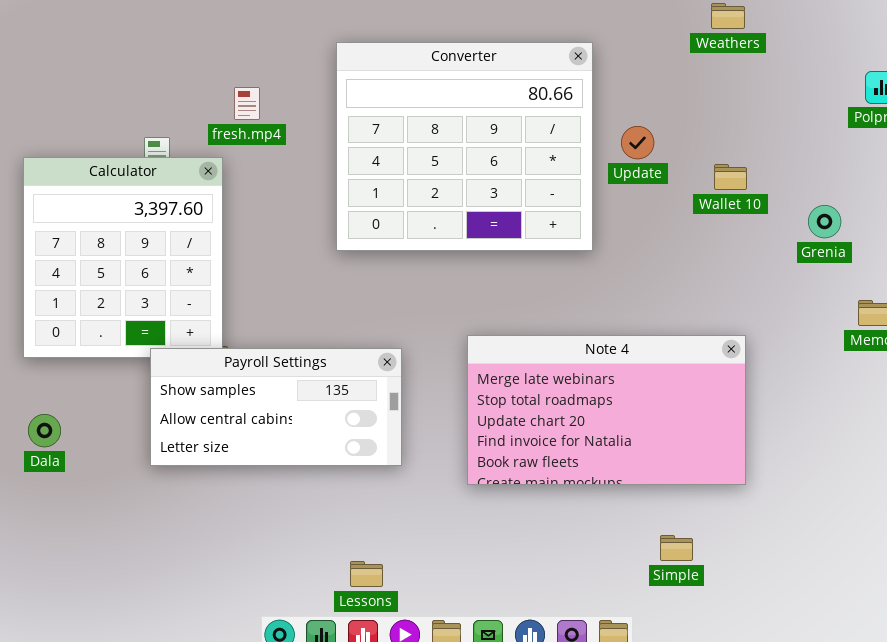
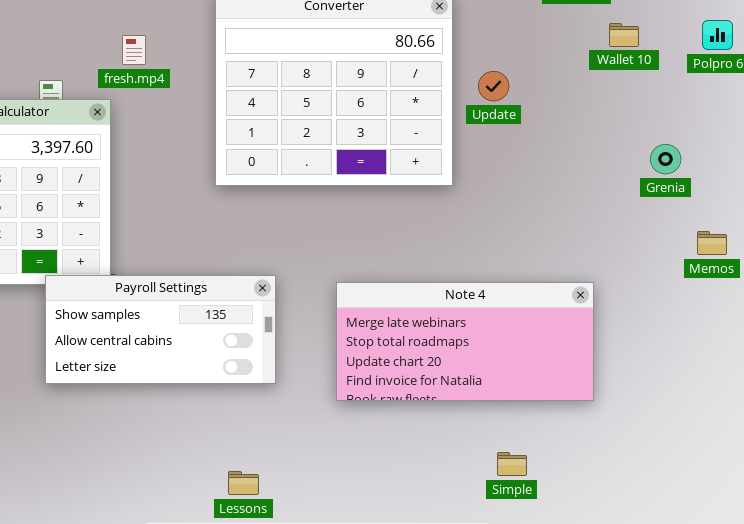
Wallet 10: [714,164,747,190] -> [609,23,639,47], moved
Note 4: [467,335,746,485] -> [336,282,594,401], resized
Simple: [660,535,693,561] -> [497,452,527,476], moved

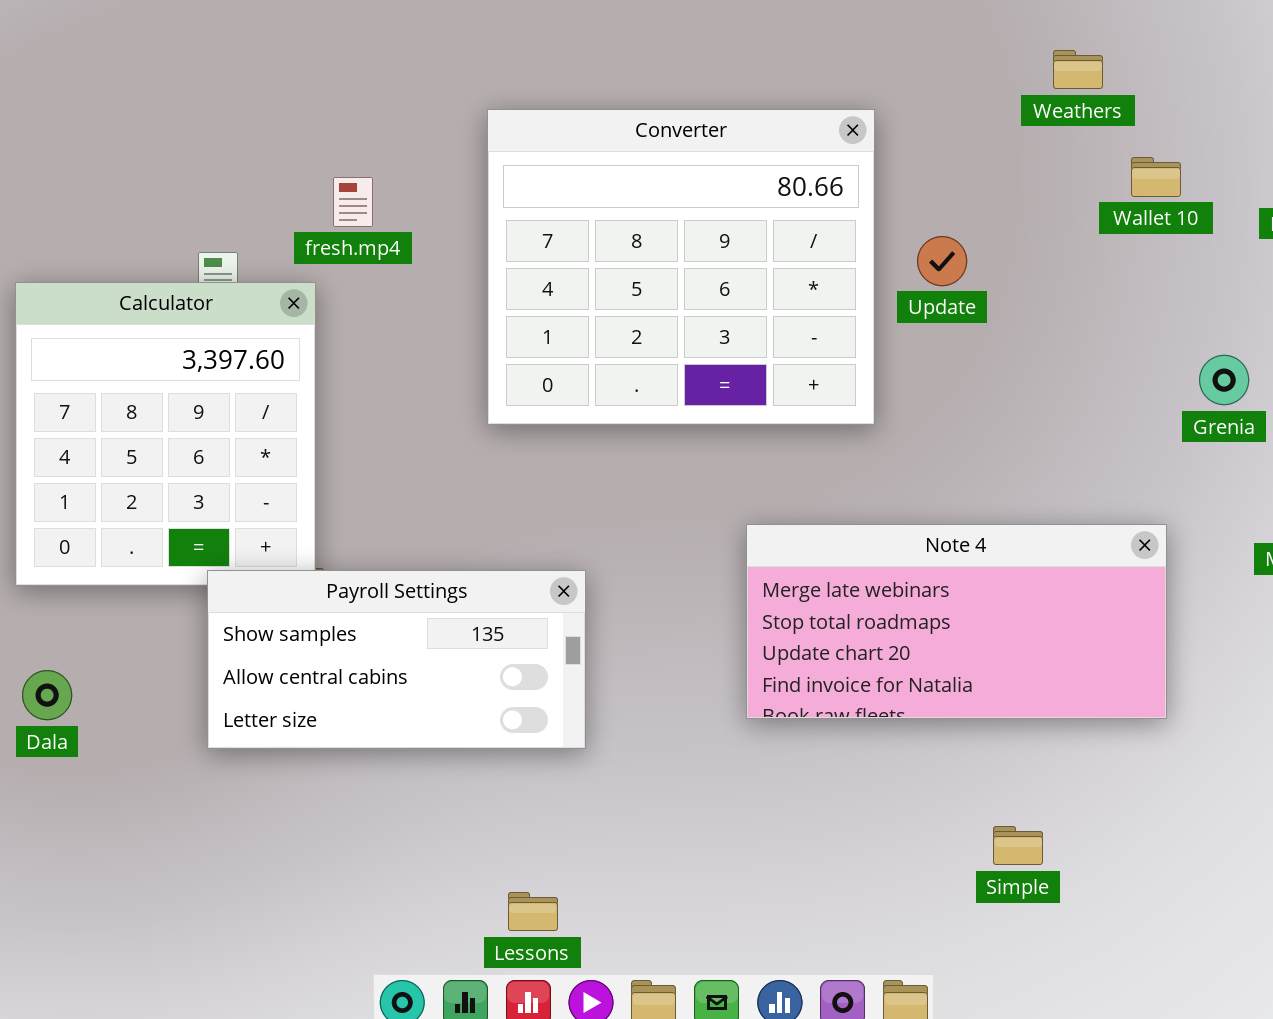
Note 4: [336,282,594,401] -> [746,524,1167,719], moved
Simple: [497,452,527,476] -> [993,826,1043,865], moved

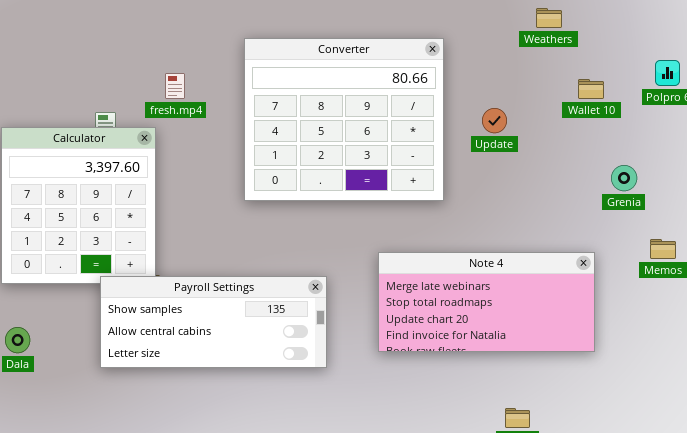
Wallet 10: [1131,157,1181,197] -> [578,79,604,99], moved
Update: [917,236,967,286] -> [482,108,507,133], moved
Payroll Settings: [207,570,586,749] -> [100,276,327,368], resized

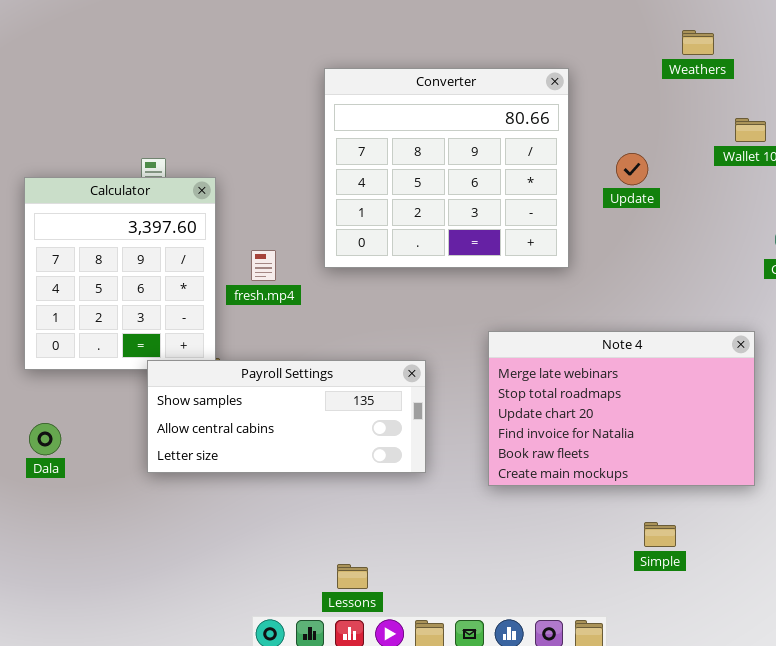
fresh.mp4: [165,73,185,99] -> [251,250,276,281], moved
Note 4: [378,252,595,352] -> [488,331,755,486], resized

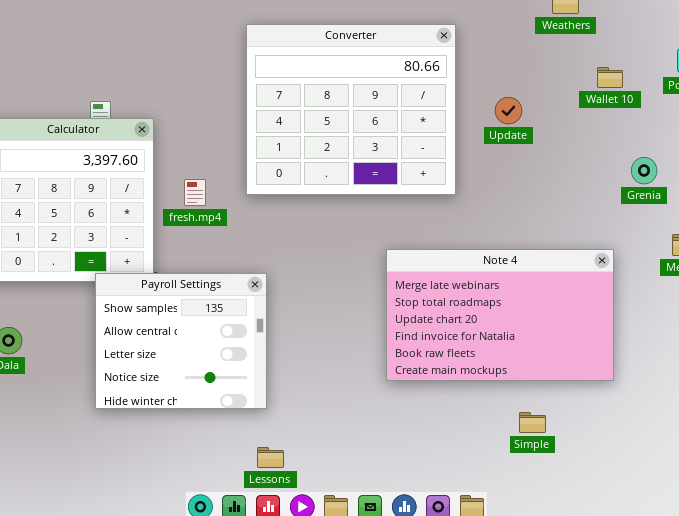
Payroll Settings: [147,360,426,473] -> [95,273,267,409], resized

